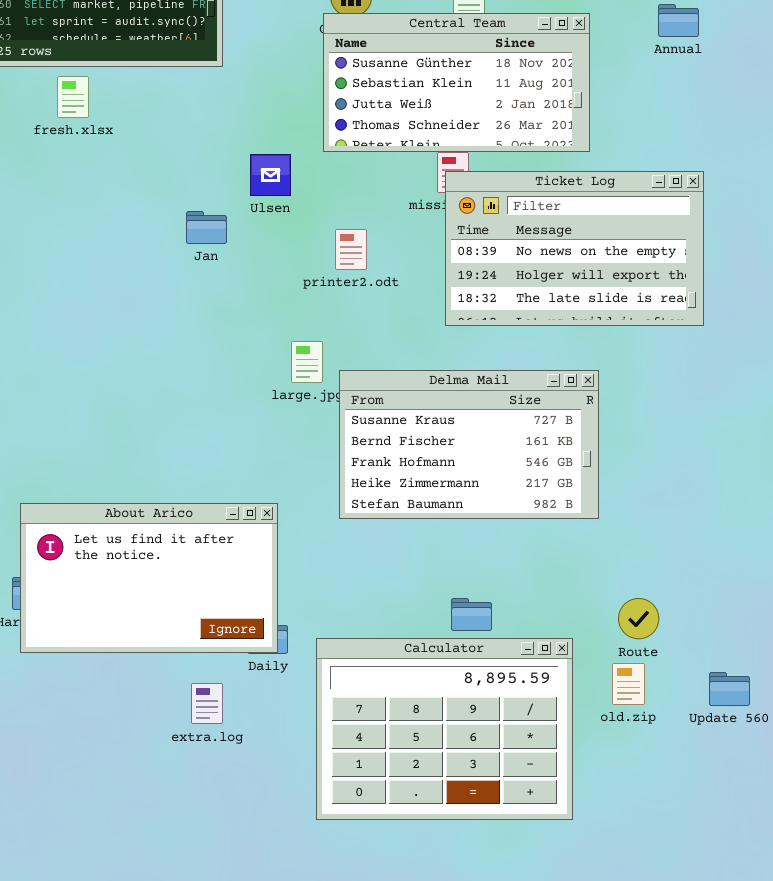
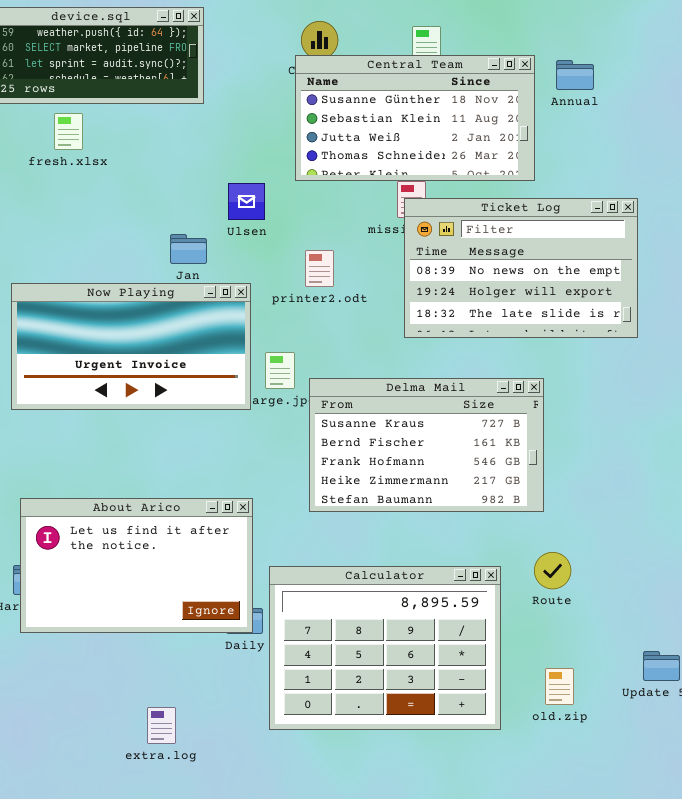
Annual: [658,4,699,37] -> [556,60,594,90], moved
Now Playing: none -> [11,283,251,410], opened
Route: [618,598,659,639] -> [534,552,571,589], moved
Calculator: [316,638,573,820] -> [269,566,501,730], moved
old.zip: [612,663,645,705] -> [545,668,574,705], moved
extra.log: [191,683,223,724] -> [147,707,176,744], moved

